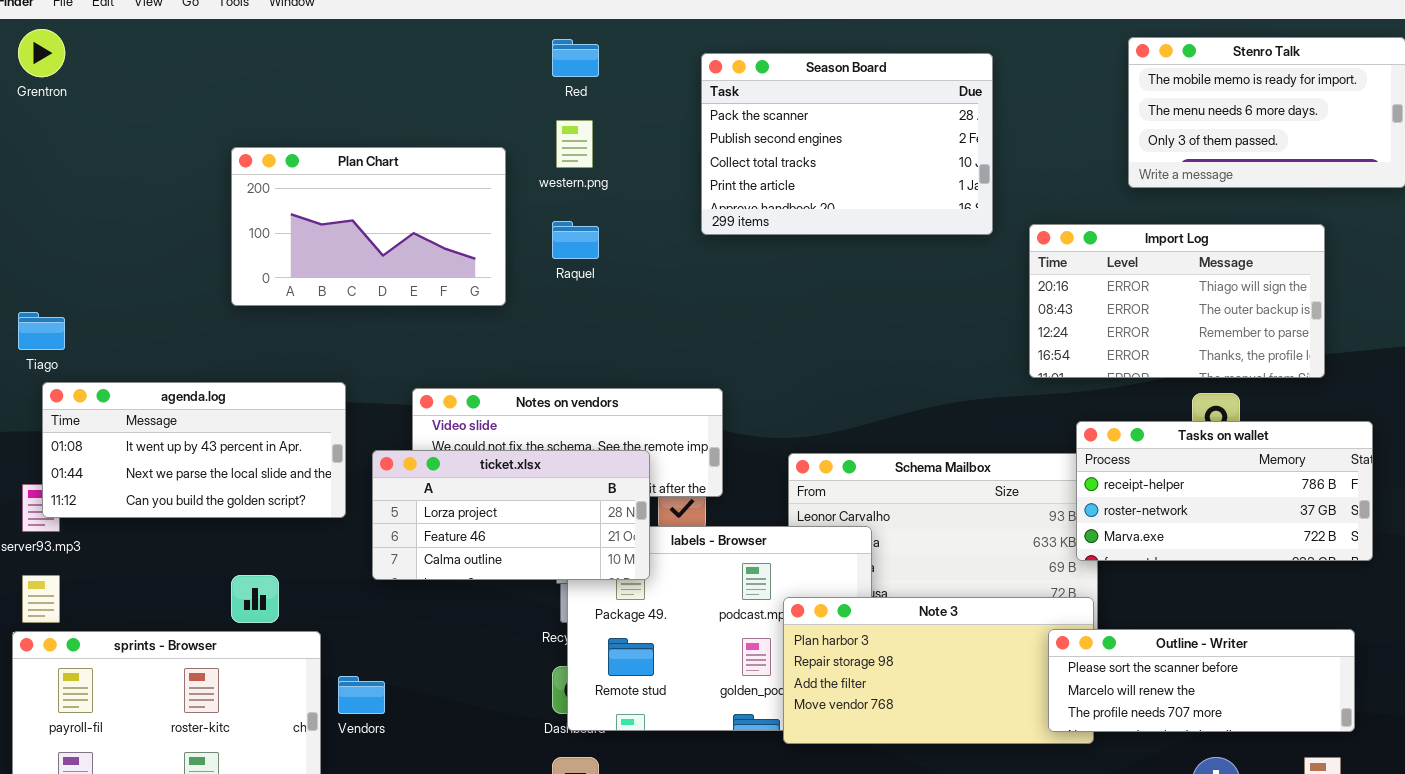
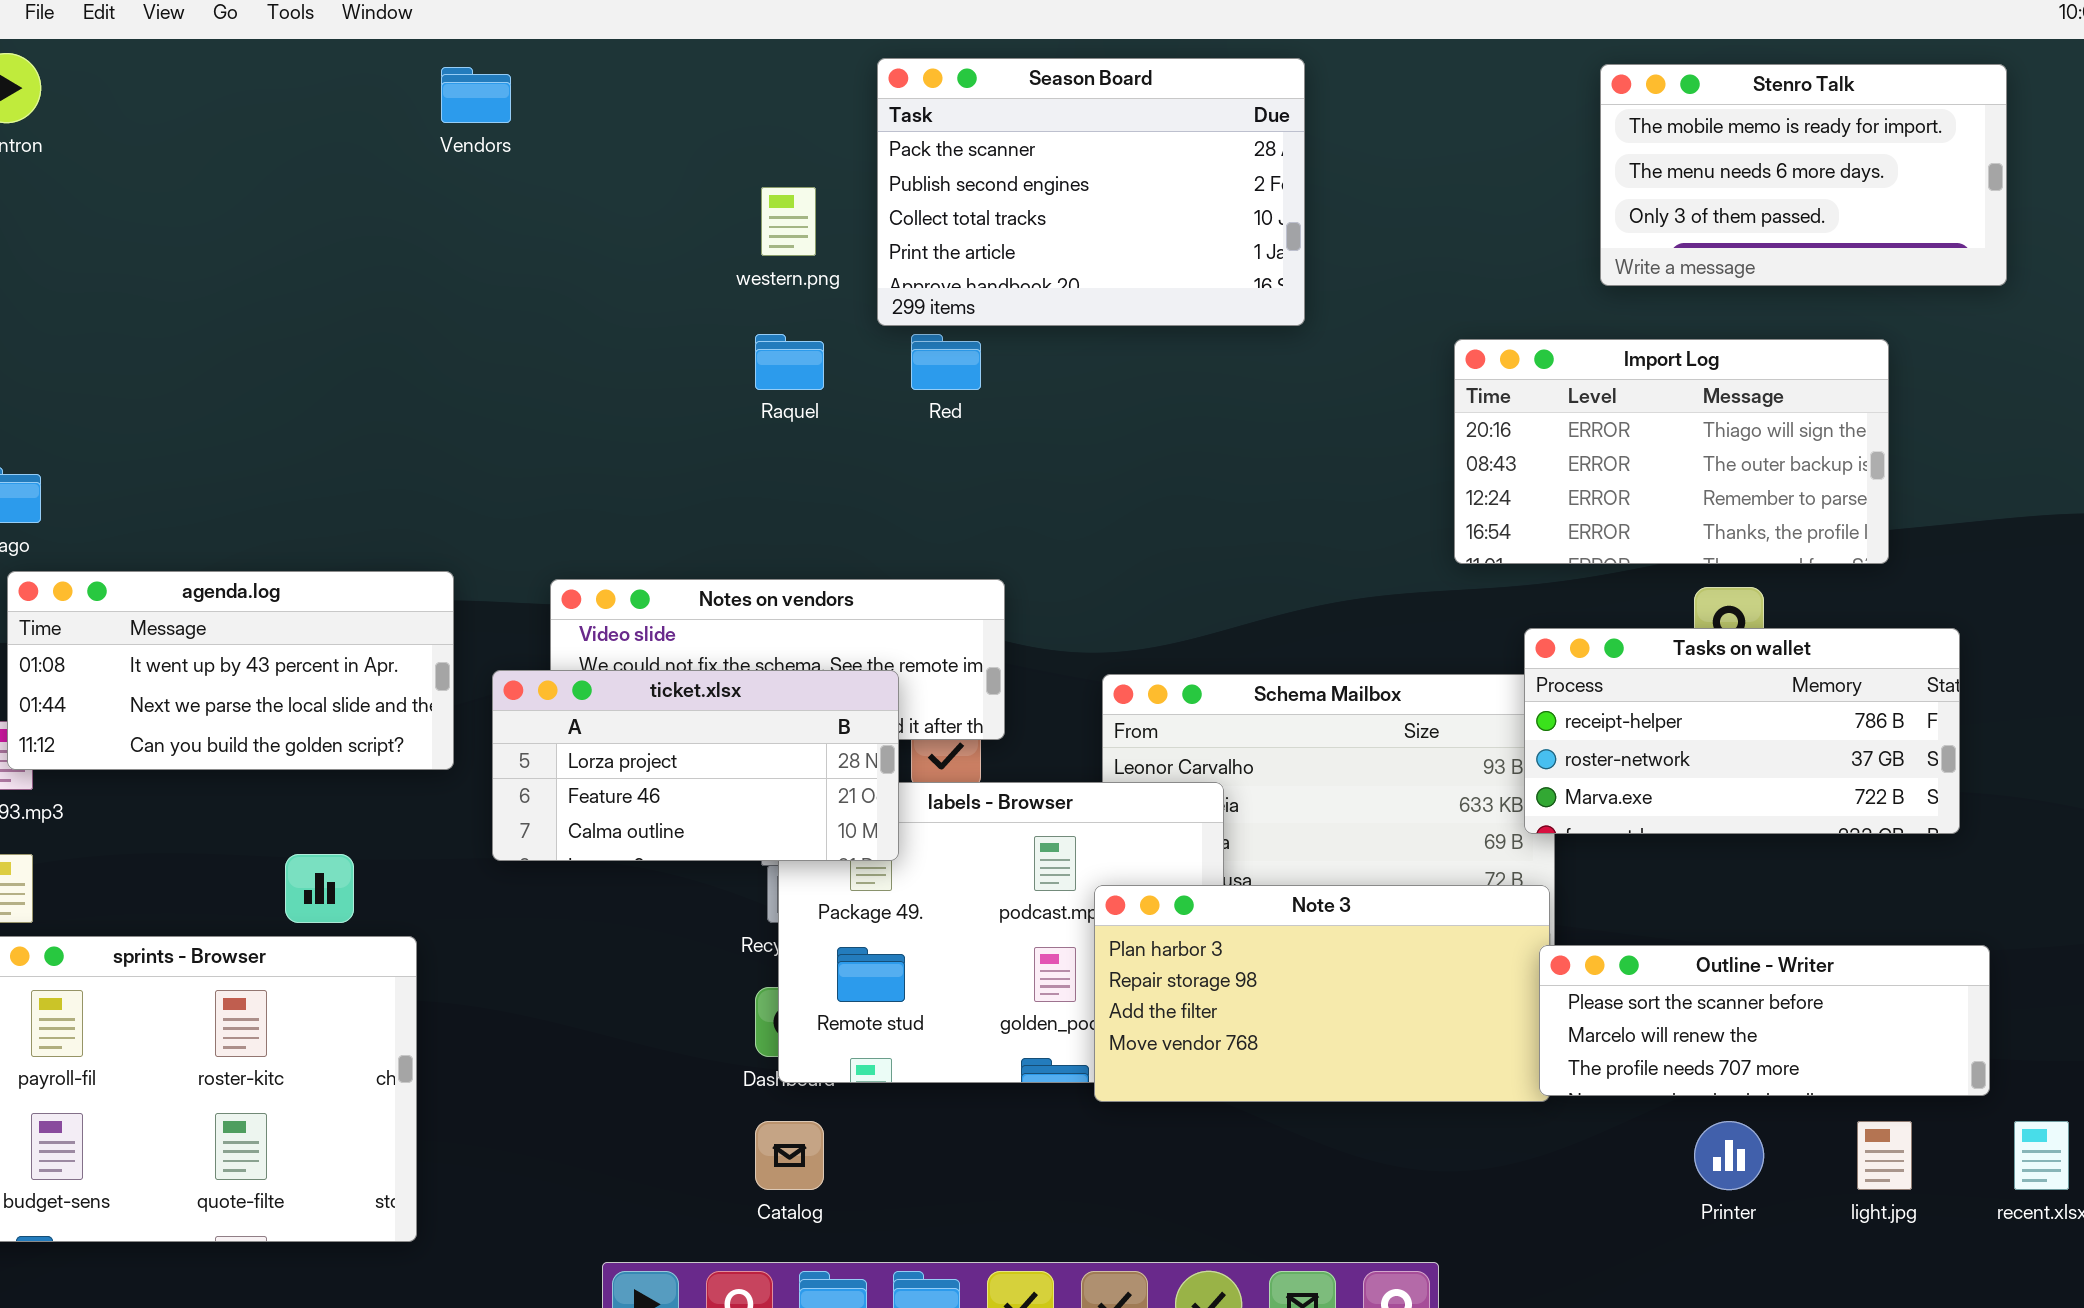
Red: [552,39,599,77] -> [911,334,981,390], moved
Season Board: [701,53,993,235] -> [877,58,1305,326], moved
Plan Chart: [231,147,506,306] -> none, closed
Outline - Writer: [1048,629,1355,732] -> [1539,945,1990,1096], moved
Vendors: [338,676,385,714] -> [441,67,511,123], moved

